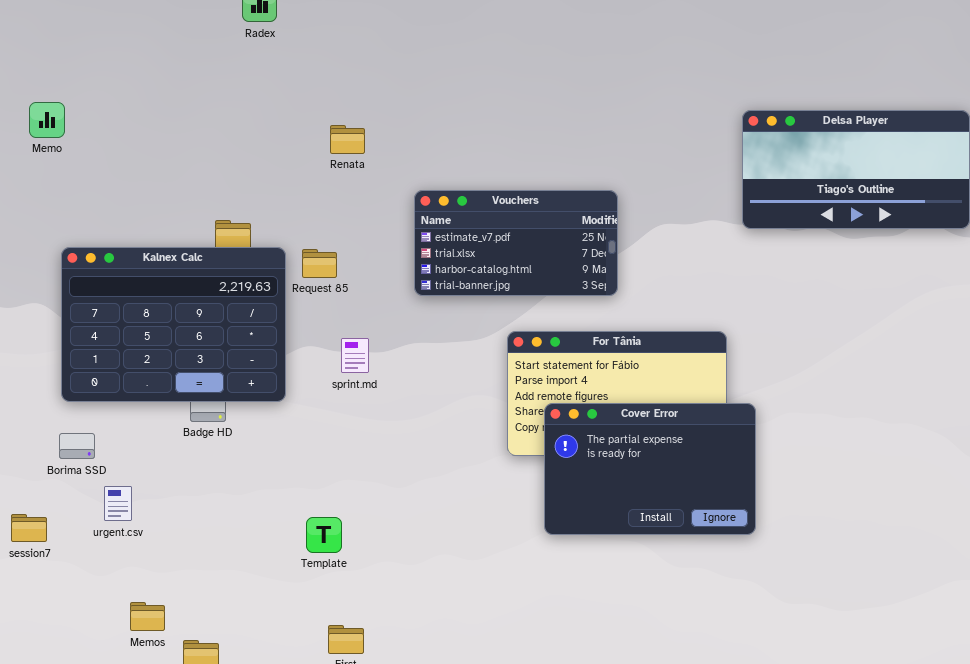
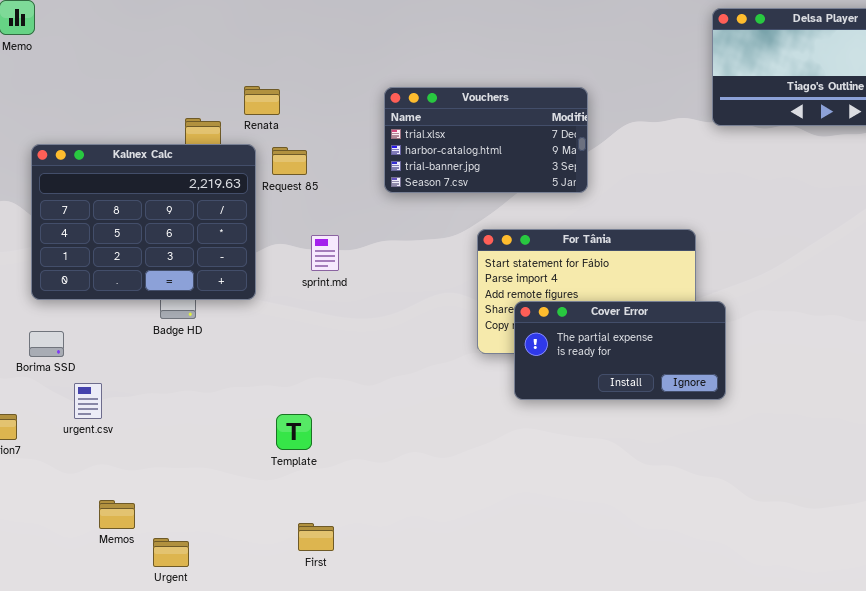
Renata: [330,125,365,154] -> [244,86,280,115], moved
Vouchers: [414,190,618,296] -> [384,87,588,193], scrolled down 1 row
Cover Error: [544,403,756,535] -> [514,301,726,400], resized

